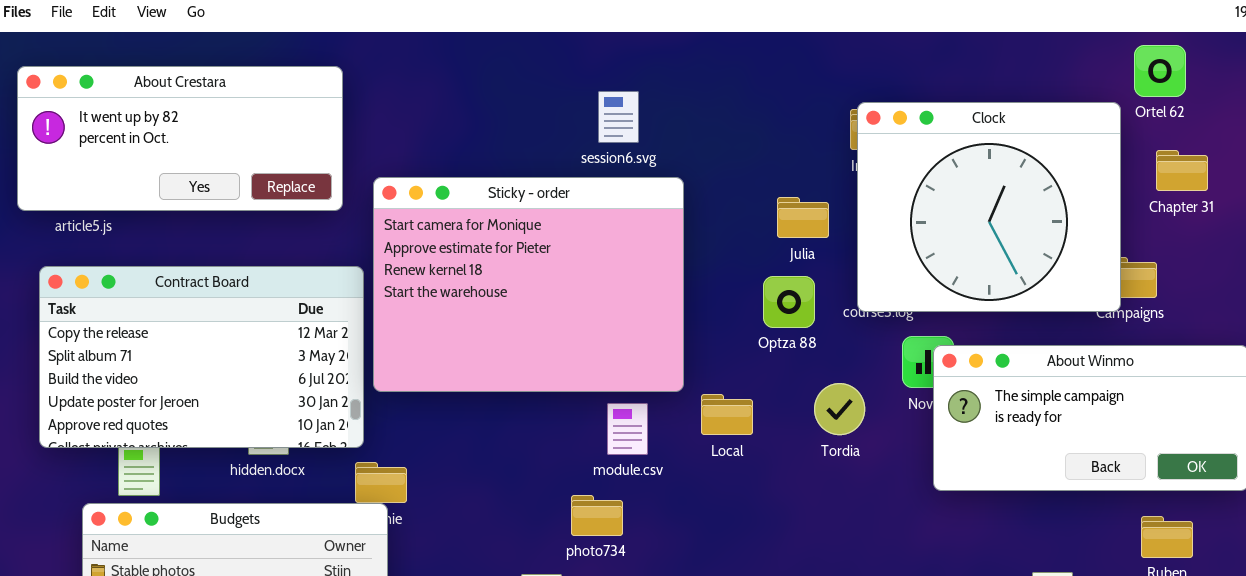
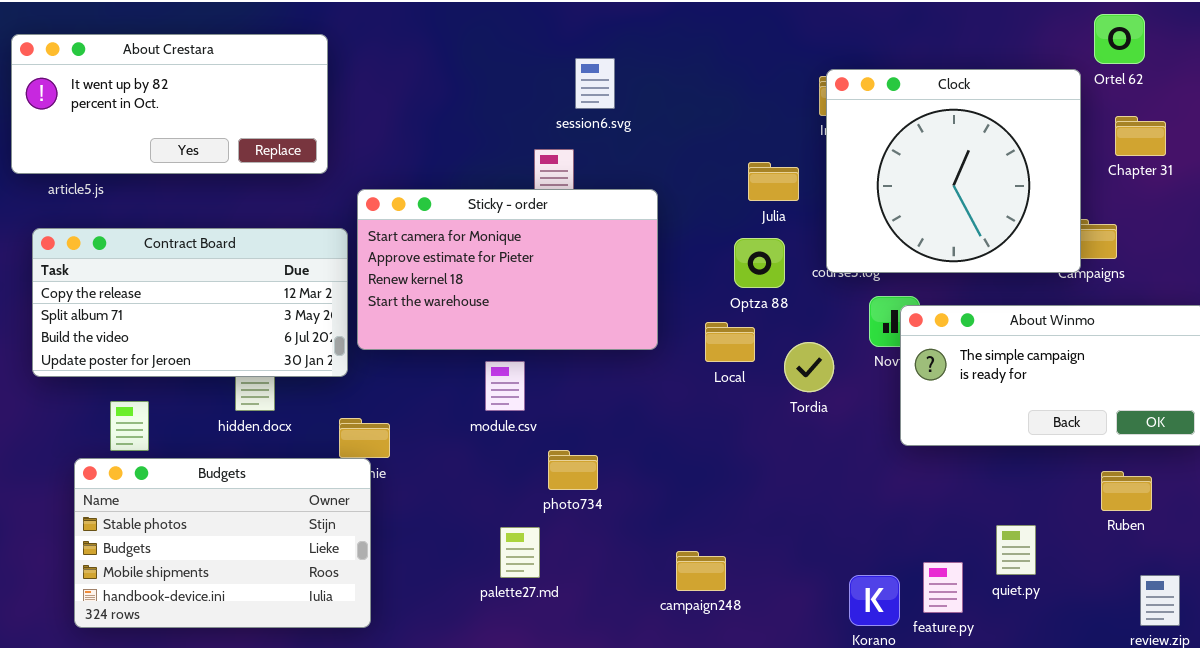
Sticky - order: [373,177,684,392] -> [357,189,658,350], resized
Contract Board: [39,266,364,448] -> [32,228,348,377], resized
Local: [701,394,753,435] -> [705,322,755,362], moved
module.csv: [607,403,648,455] -> [485,361,525,411], moved

